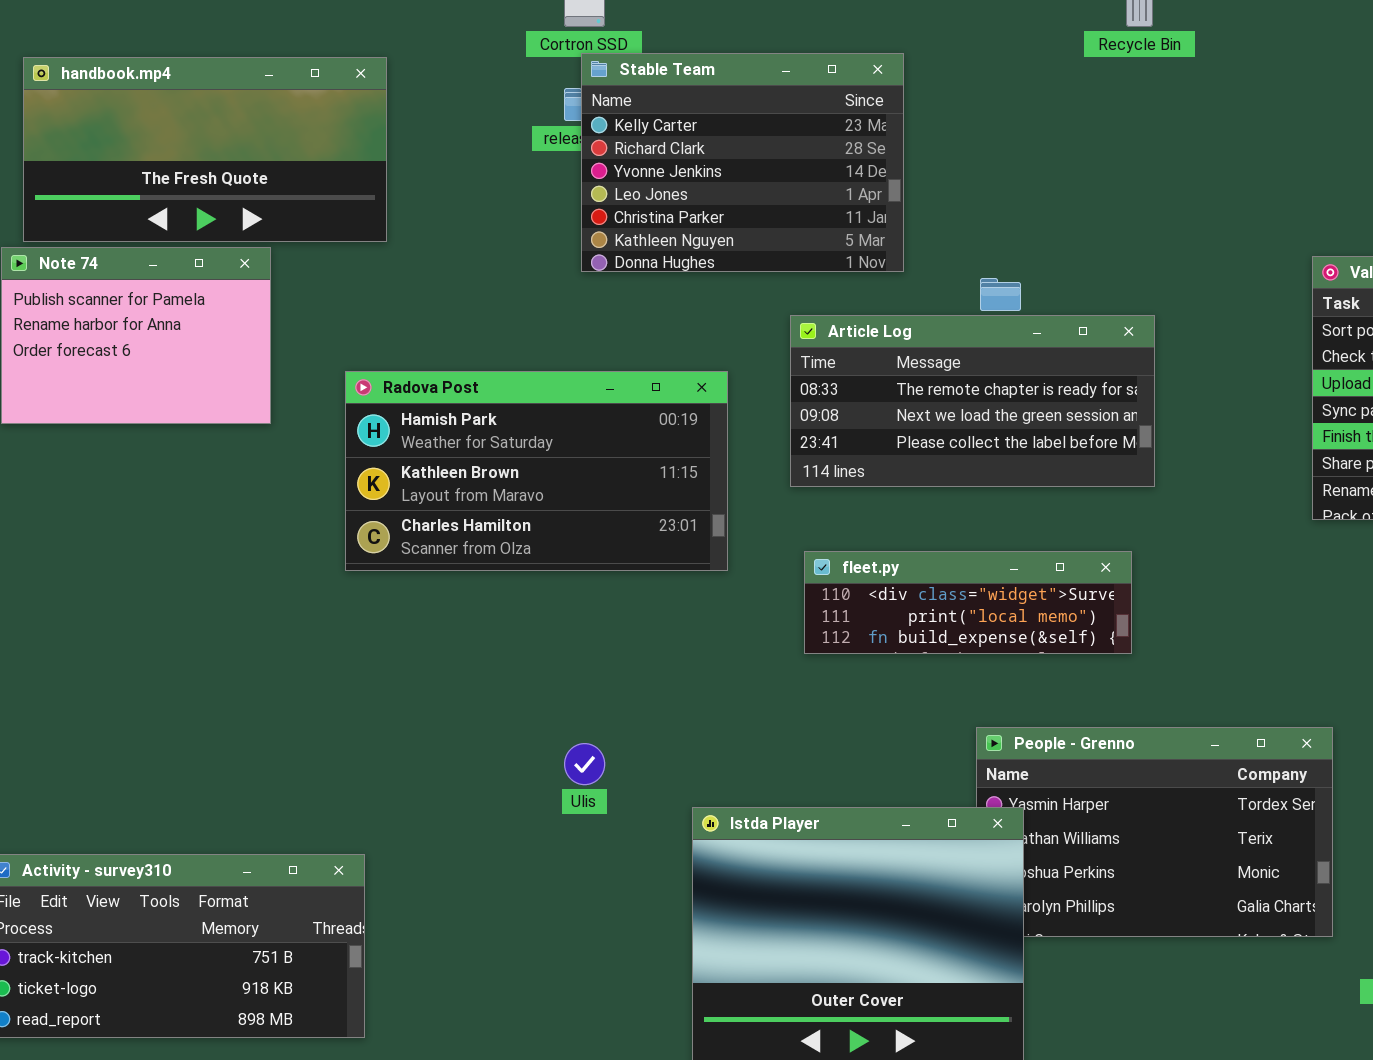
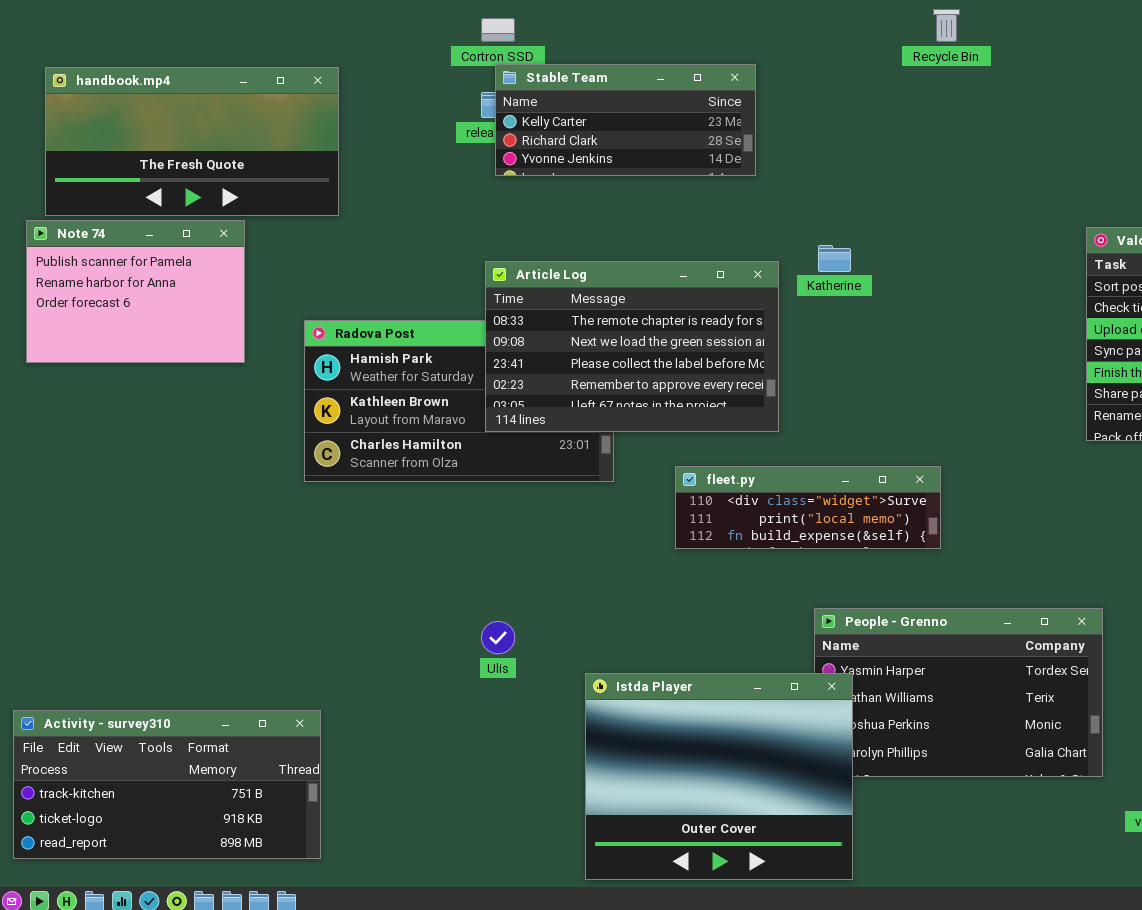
Stable Team: [581,53,904,272] -> [495,64,756,176], resized
Article Log: [790,315,1155,487] -> [485,261,779,432], moved, resized

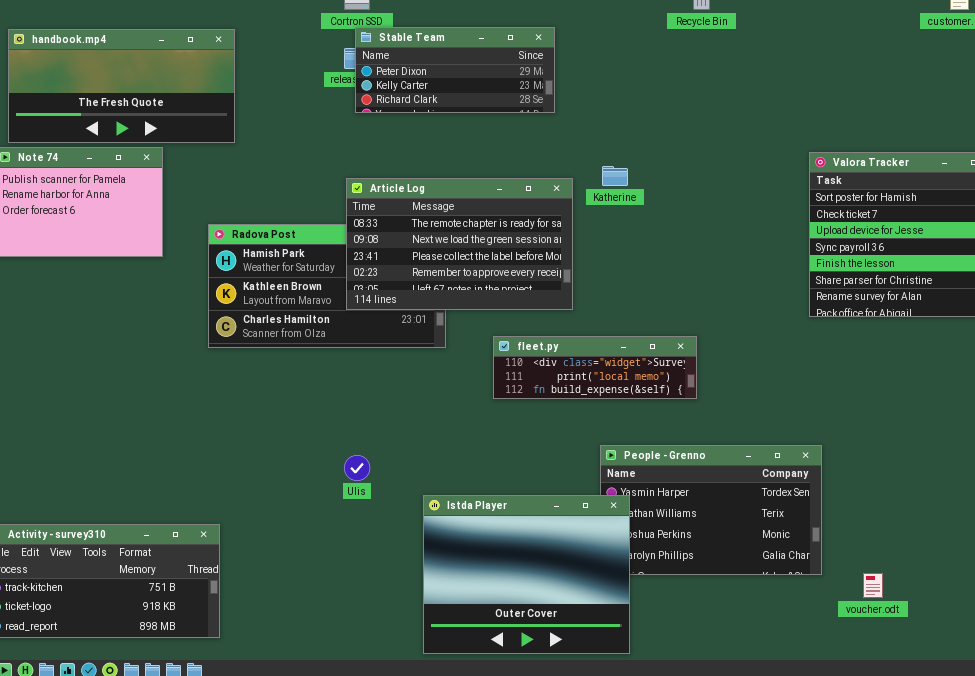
Stable Team: [495,64,756,176] -> [355,27,555,113], scrolled up 1 row

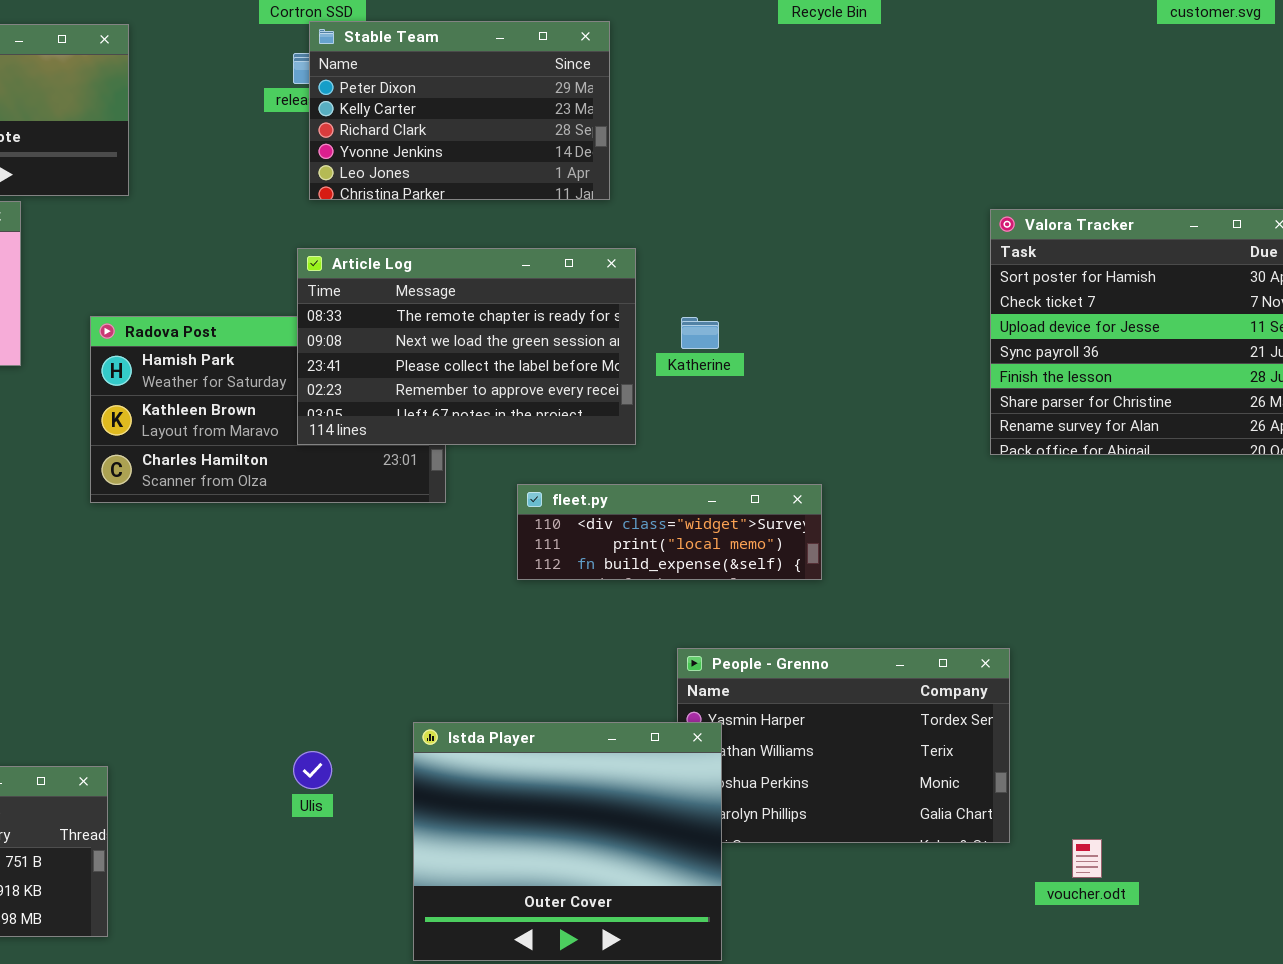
Stable Team: [355,27,555,113] -> [309,21,610,200], resized
Katherine: [602,166,628,186] -> [681,317,719,349], moved
Ulis: [344,455,370,481] -> [293,751,332,789], moved

